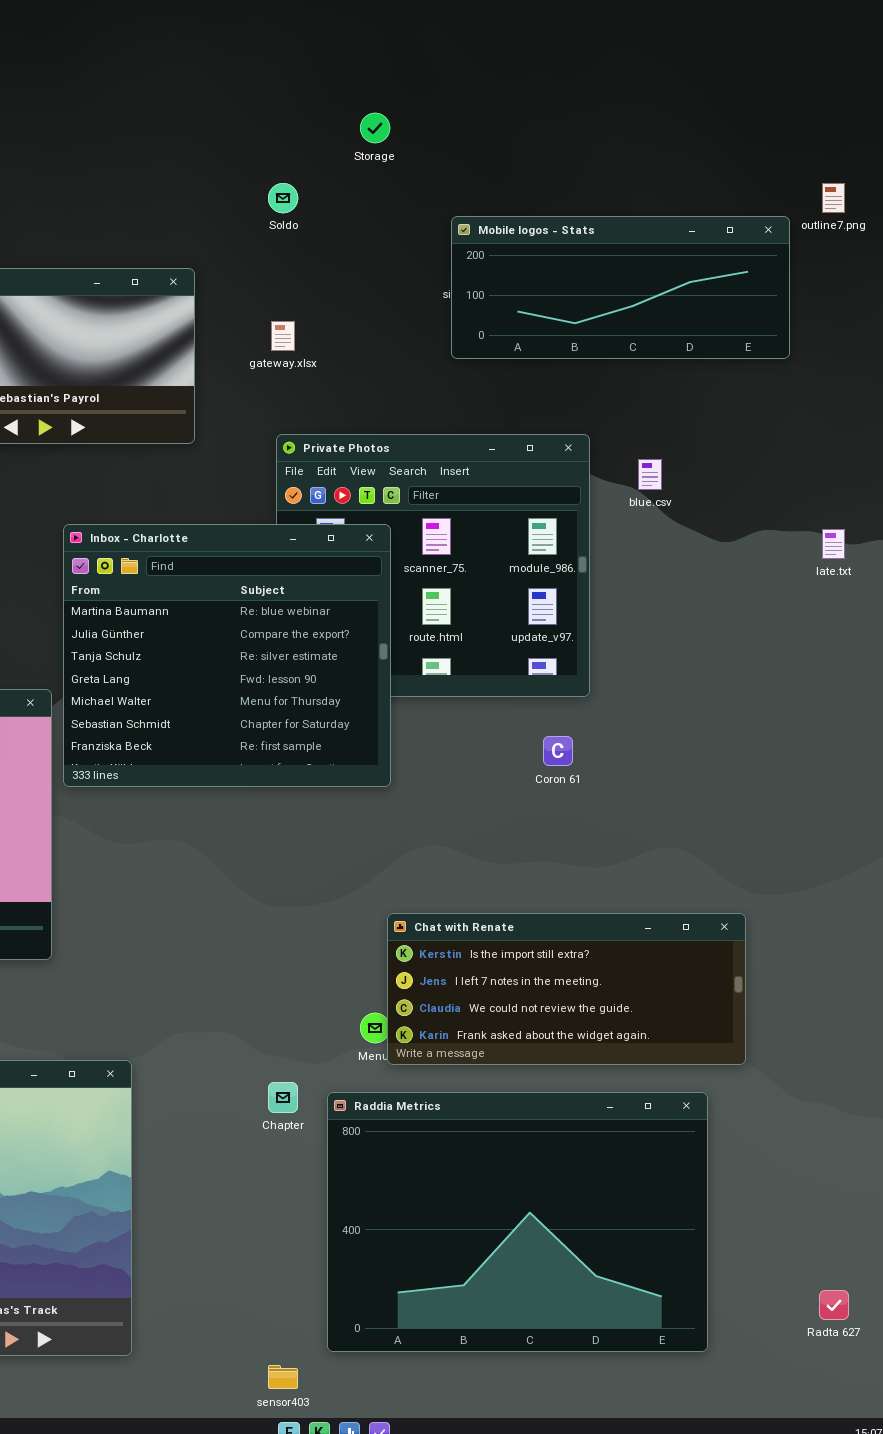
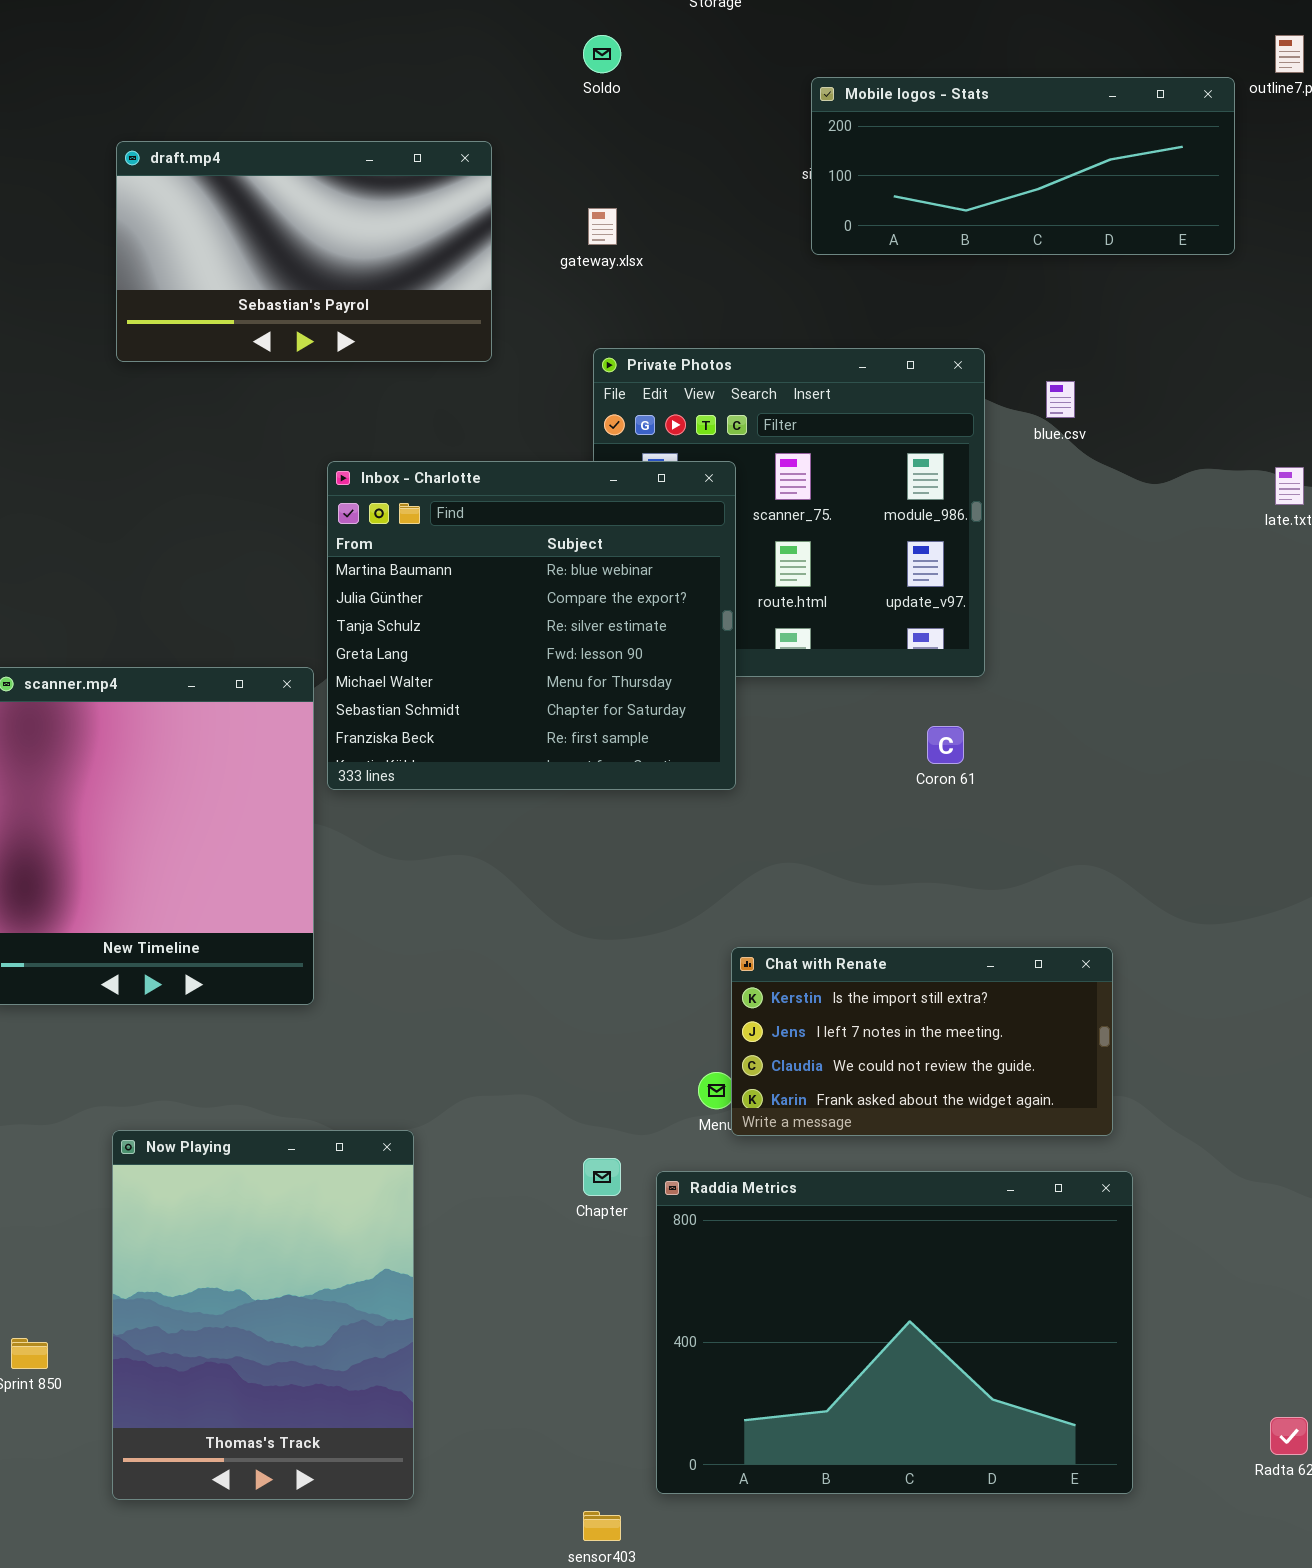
Chat with Renate: [387,913,746,1065] -> [731,947,1113,1136], resized

